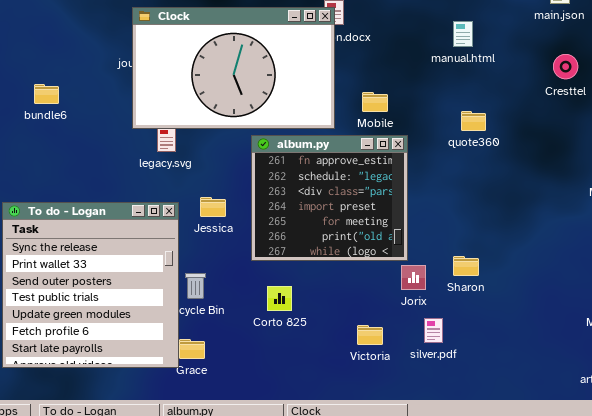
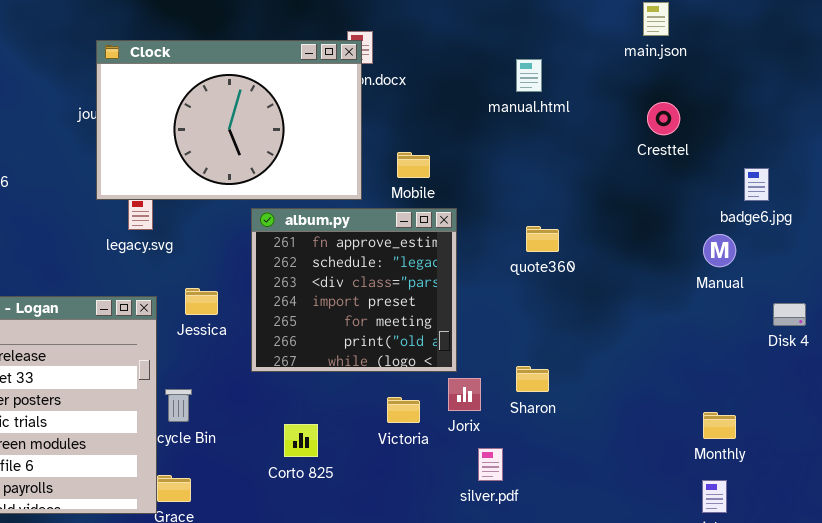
quote360: [461,111,486,131] -> [526,226,559,252], moved
Corto 825: [267,286,292,311] -> [284,424,318,457], moved
Victoria: [357,325,383,345] -> [387,397,420,423], moved

